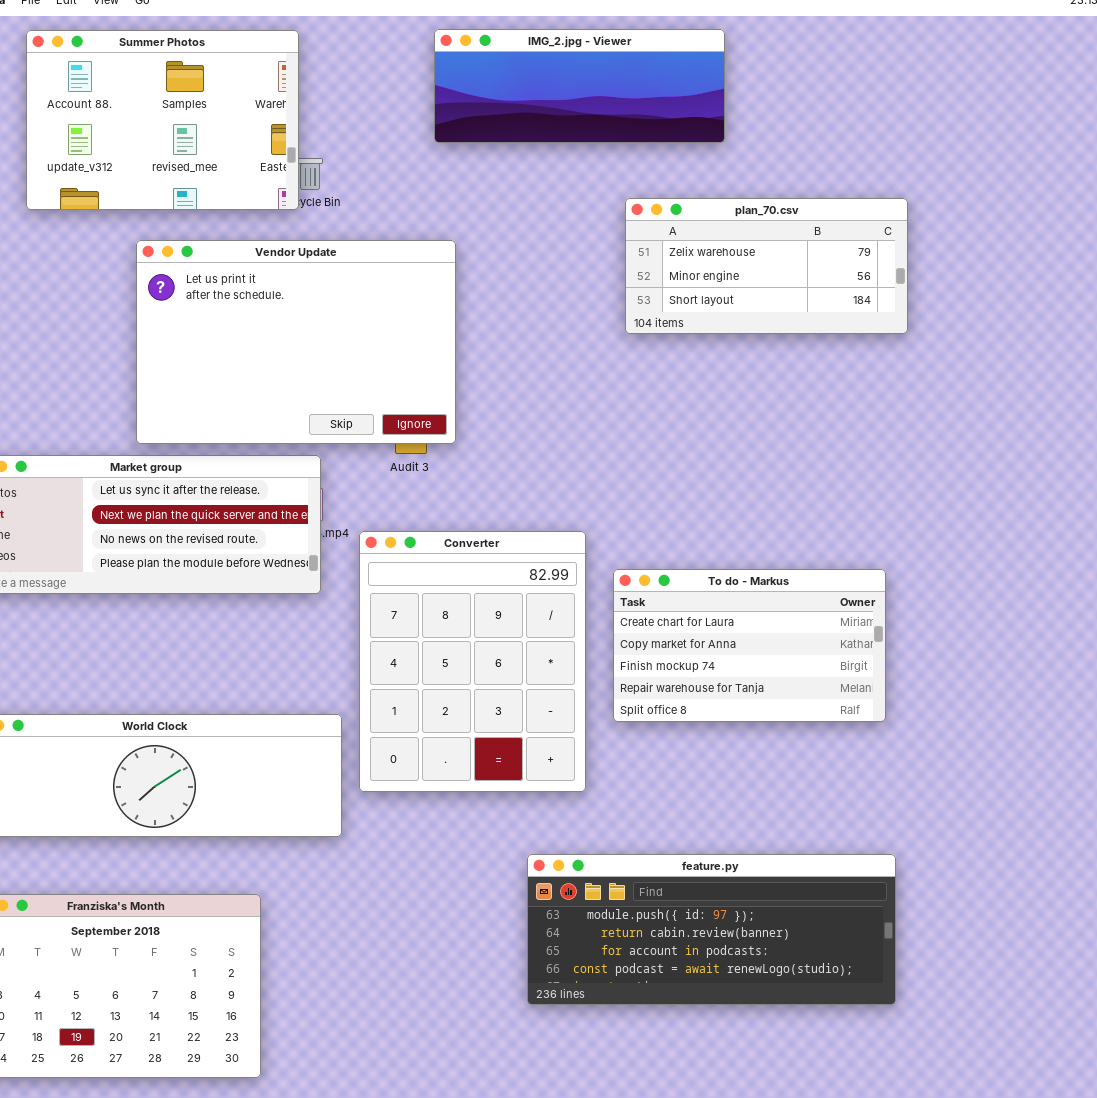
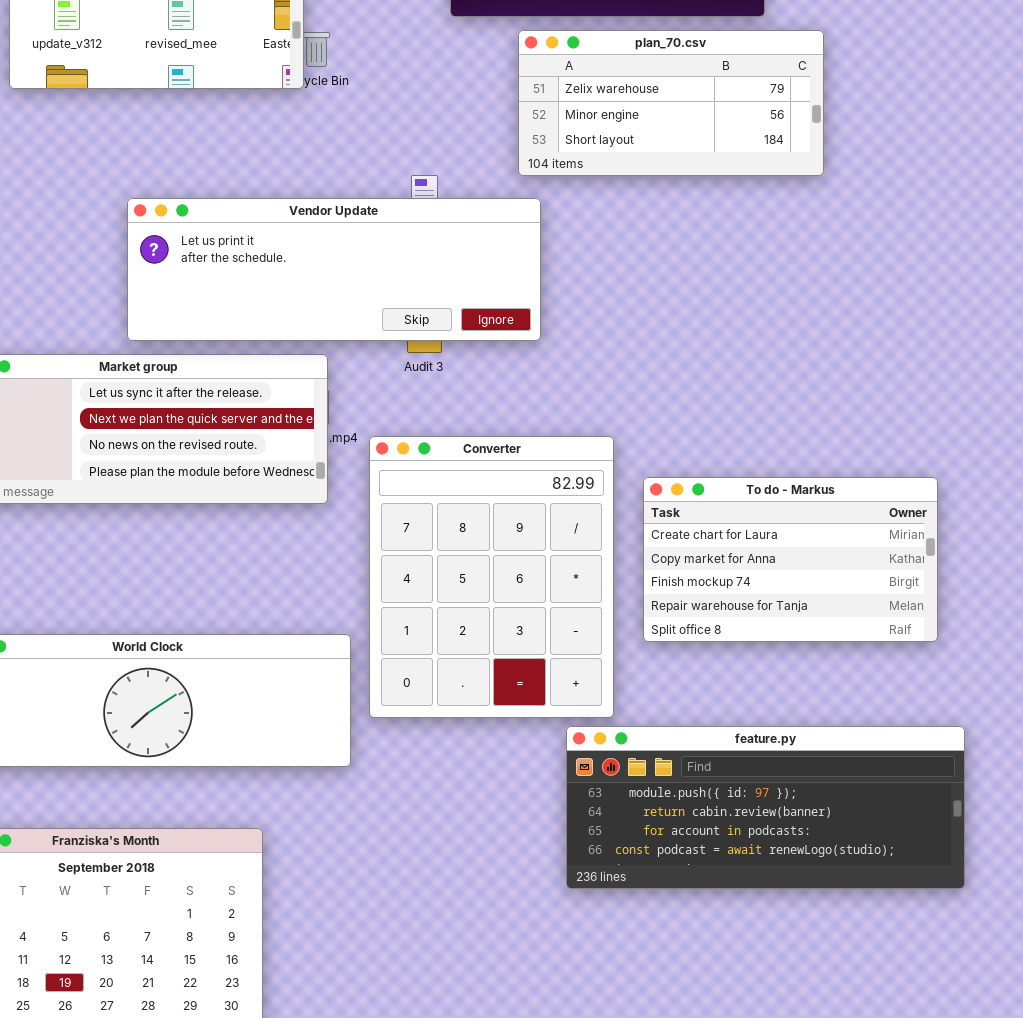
plan_70.csv: [625,198,908,334] -> [518,30,824,176], moved
Vendor Update: [136,240,456,444] -> [127,198,541,341], resized
feature.py: [527,854,896,1005] -> [566,726,965,889], moved

